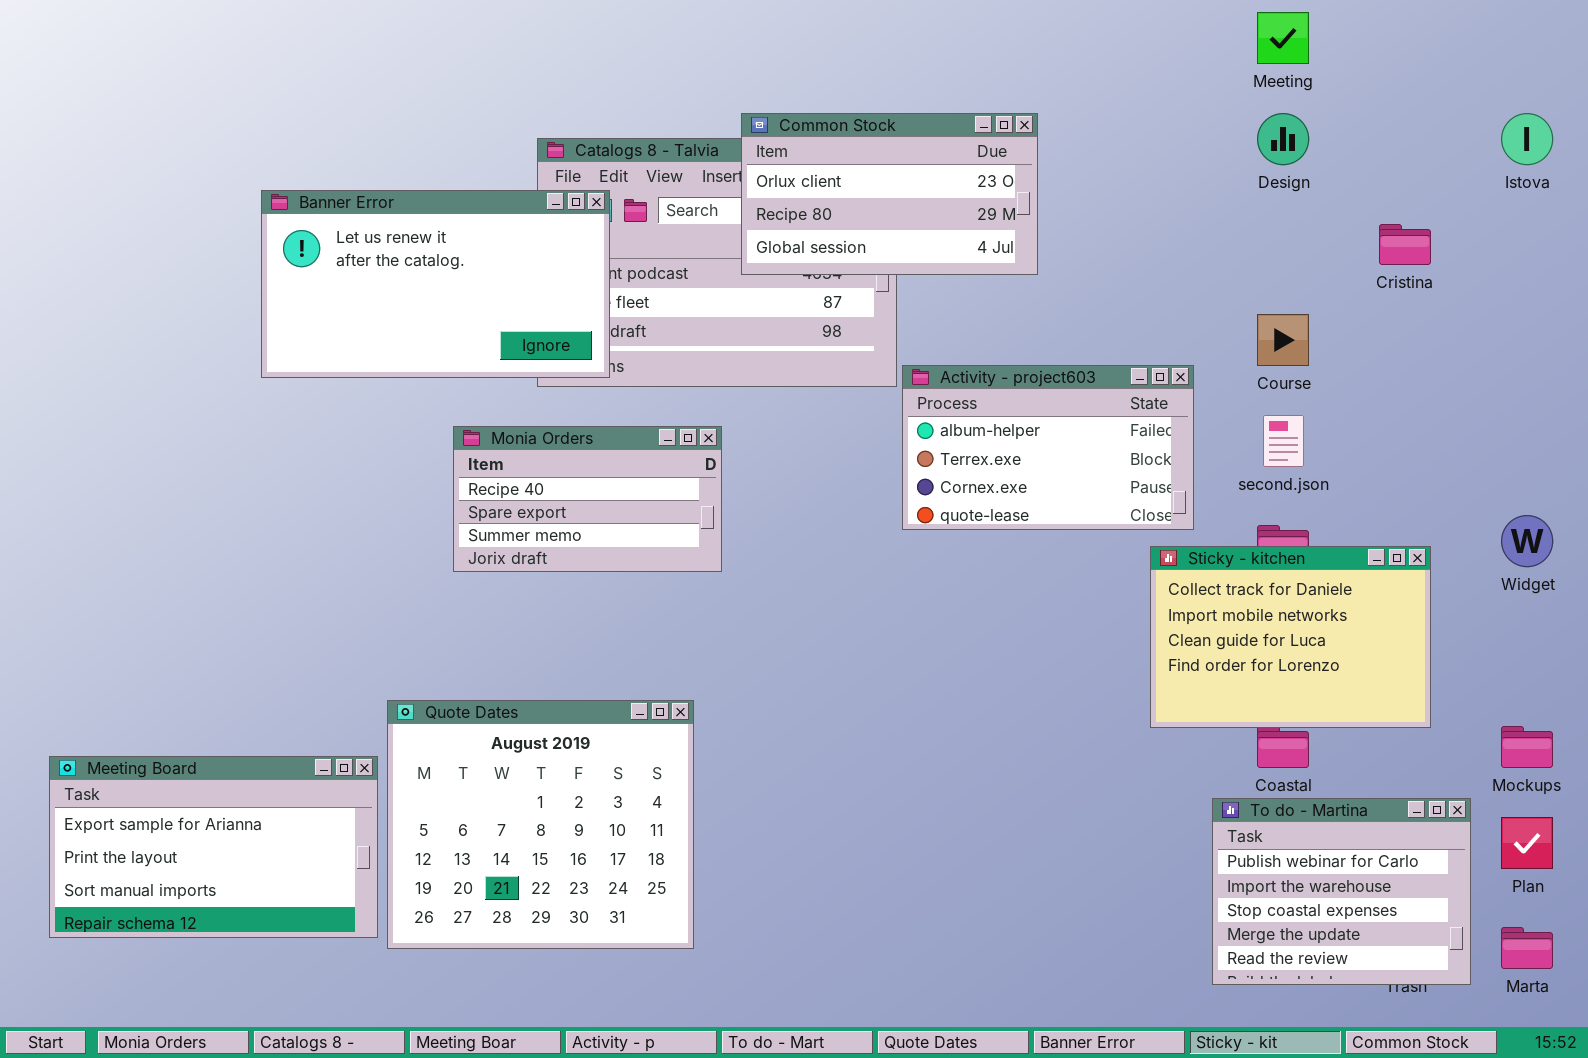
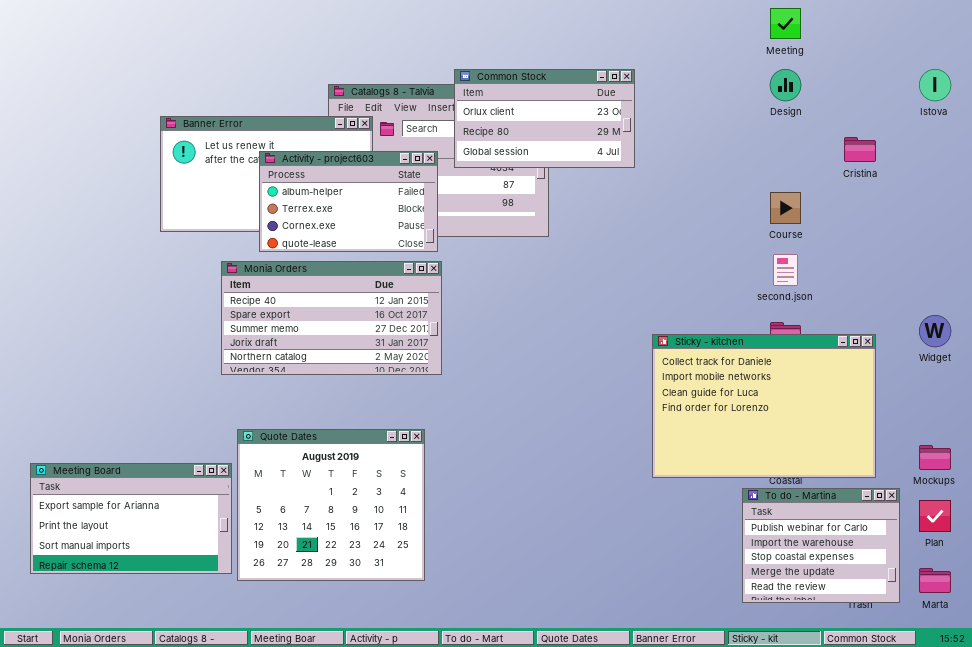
Activity - project603: [902,365,1194,530] -> [259,151,438,252], moved
Monia Orders: [453,426,722,572] -> [221,261,442,375], resized
Sticky - kitchen: [1150,546,1431,728] -> [652,334,876,478], resized

